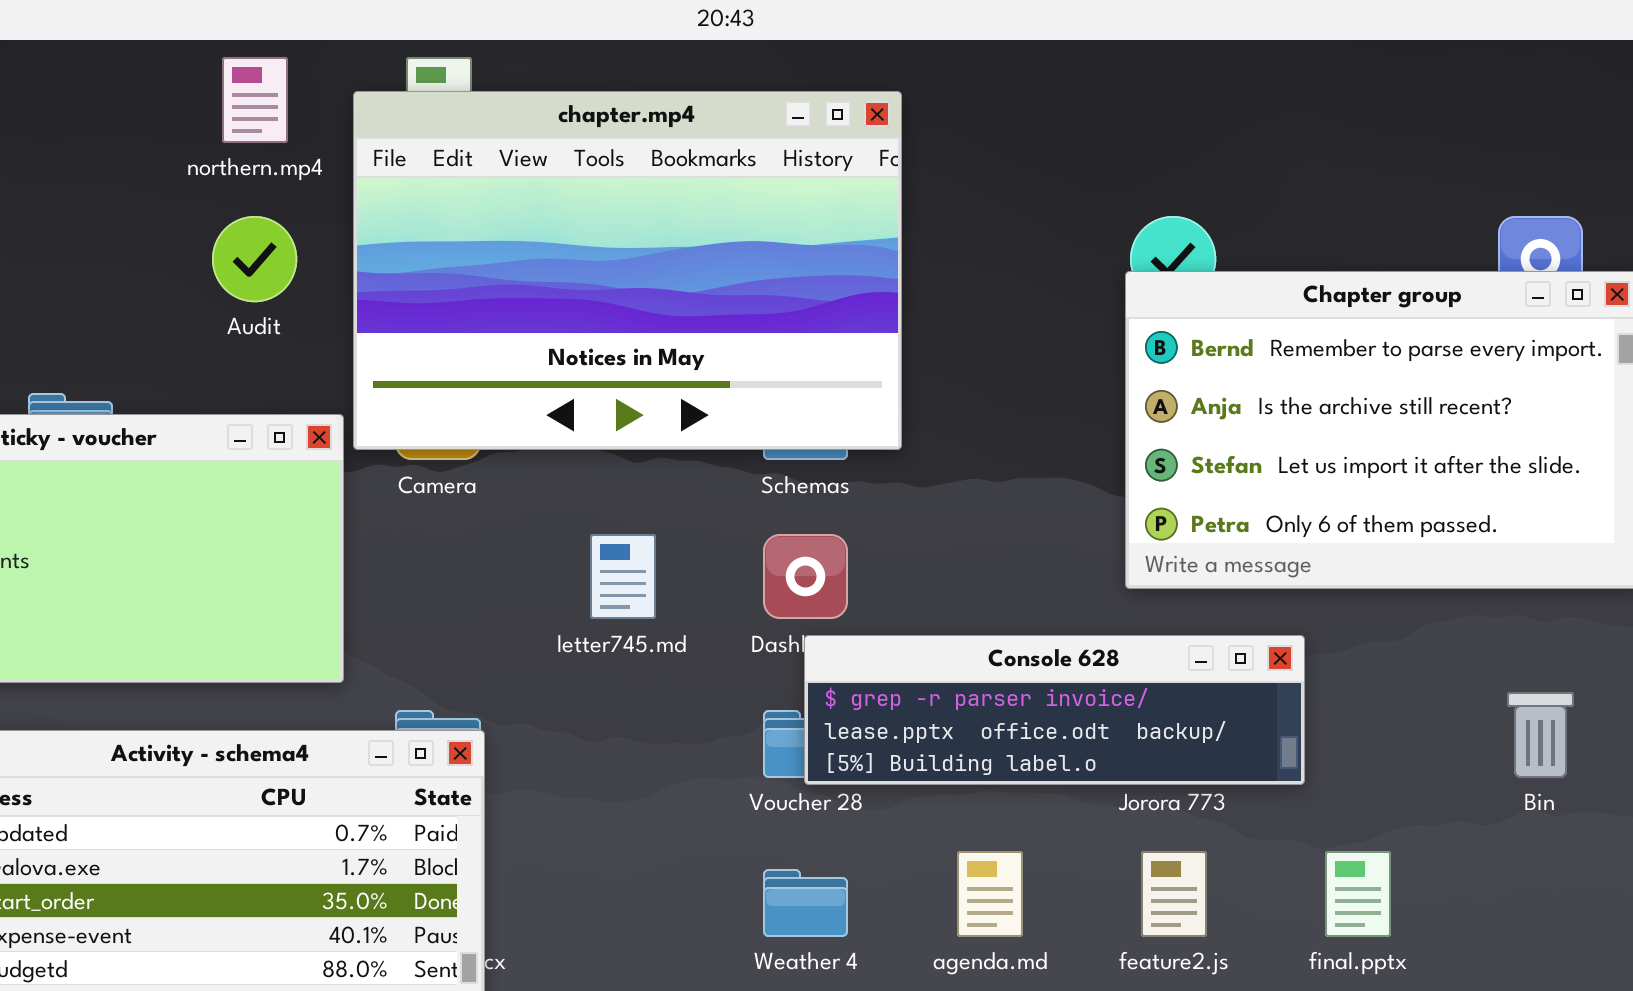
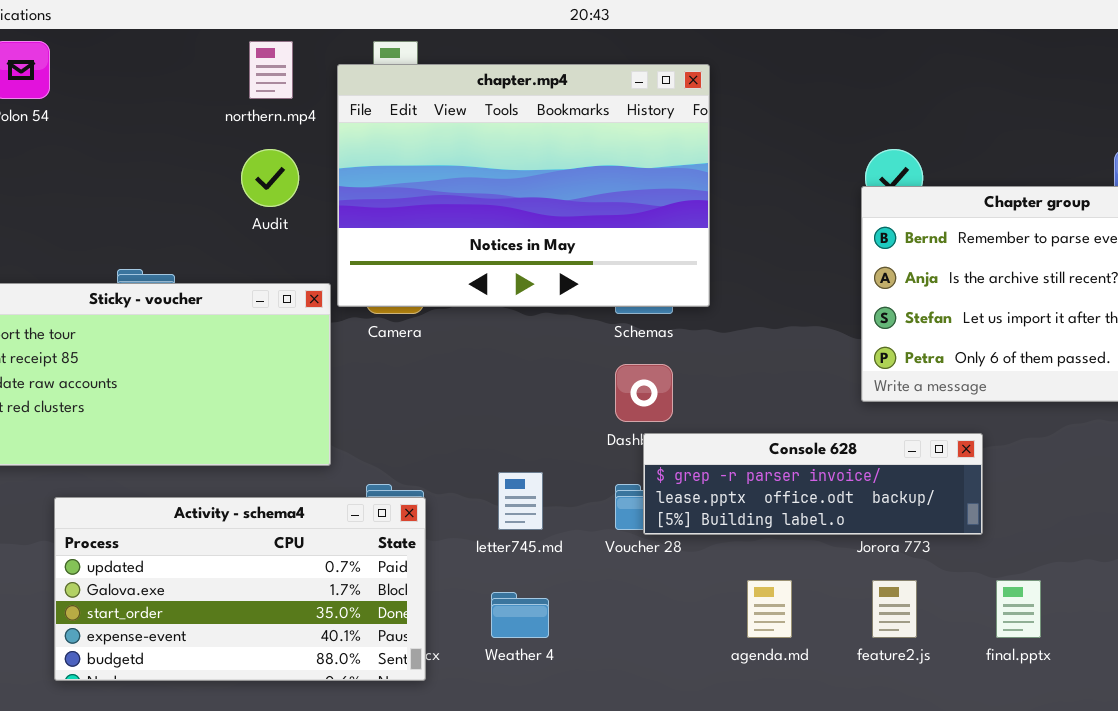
letter745.md: [590,534,656,619] -> [498,472,543,530], moved
Weather 4: [763,869,848,937] -> [491,592,549,638], moved

